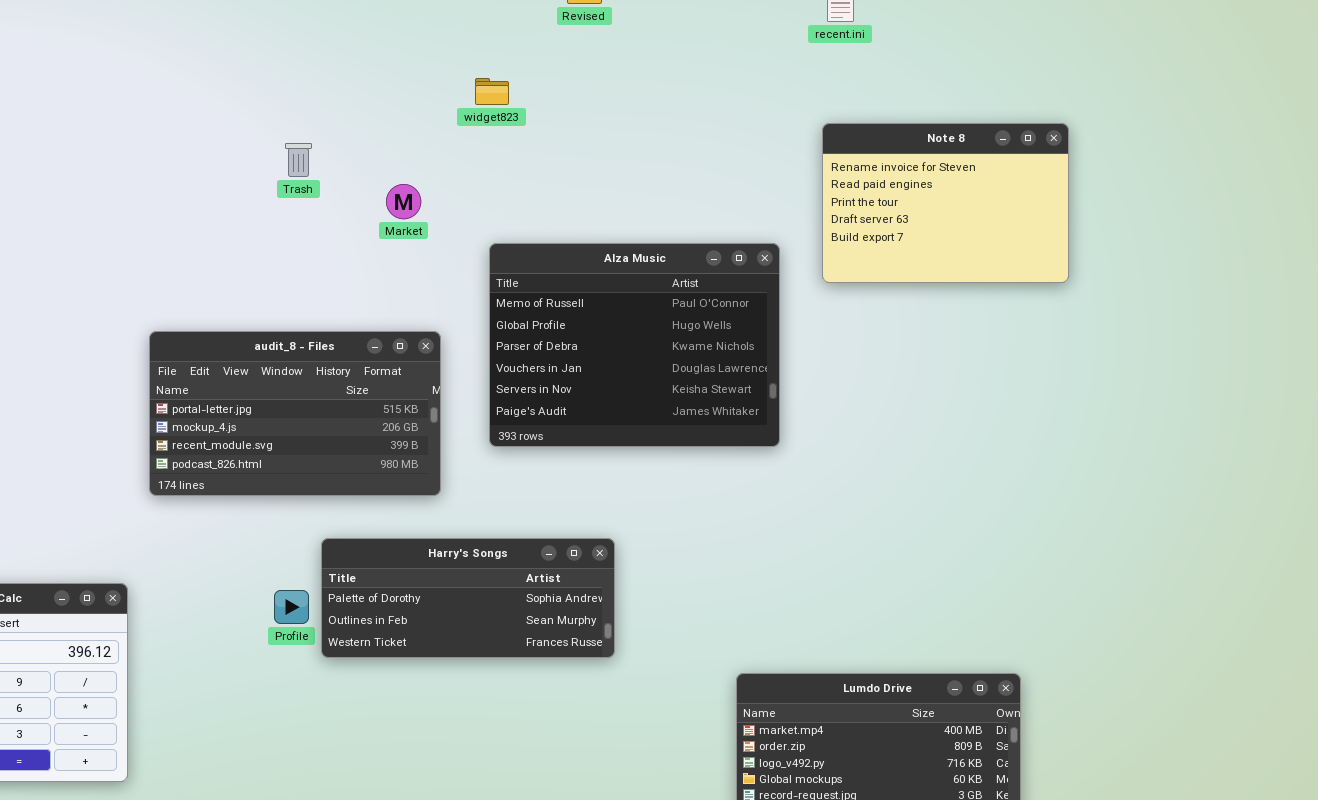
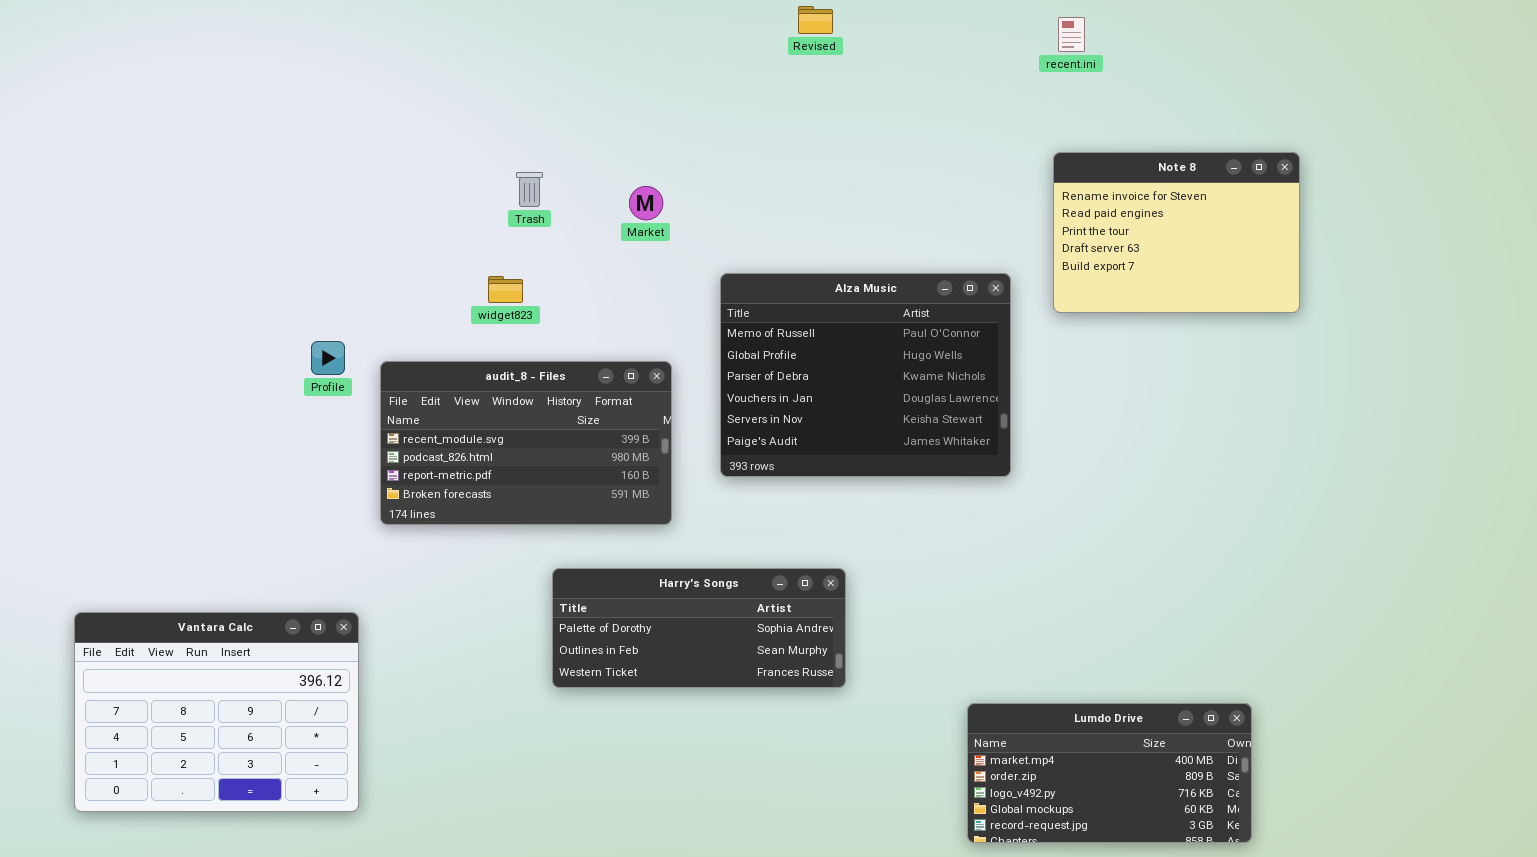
widget823: [475,78,509,105] -> [488,276,523,303], moved
Market: [386,184,421,219] -> [629,186,663,220], moved
audit_8 - Files: [149,331,441,496] -> [380,361,672,525], scrolled down 2 rows
Profile: [274,590,309,624] -> [311,341,345,375], moved

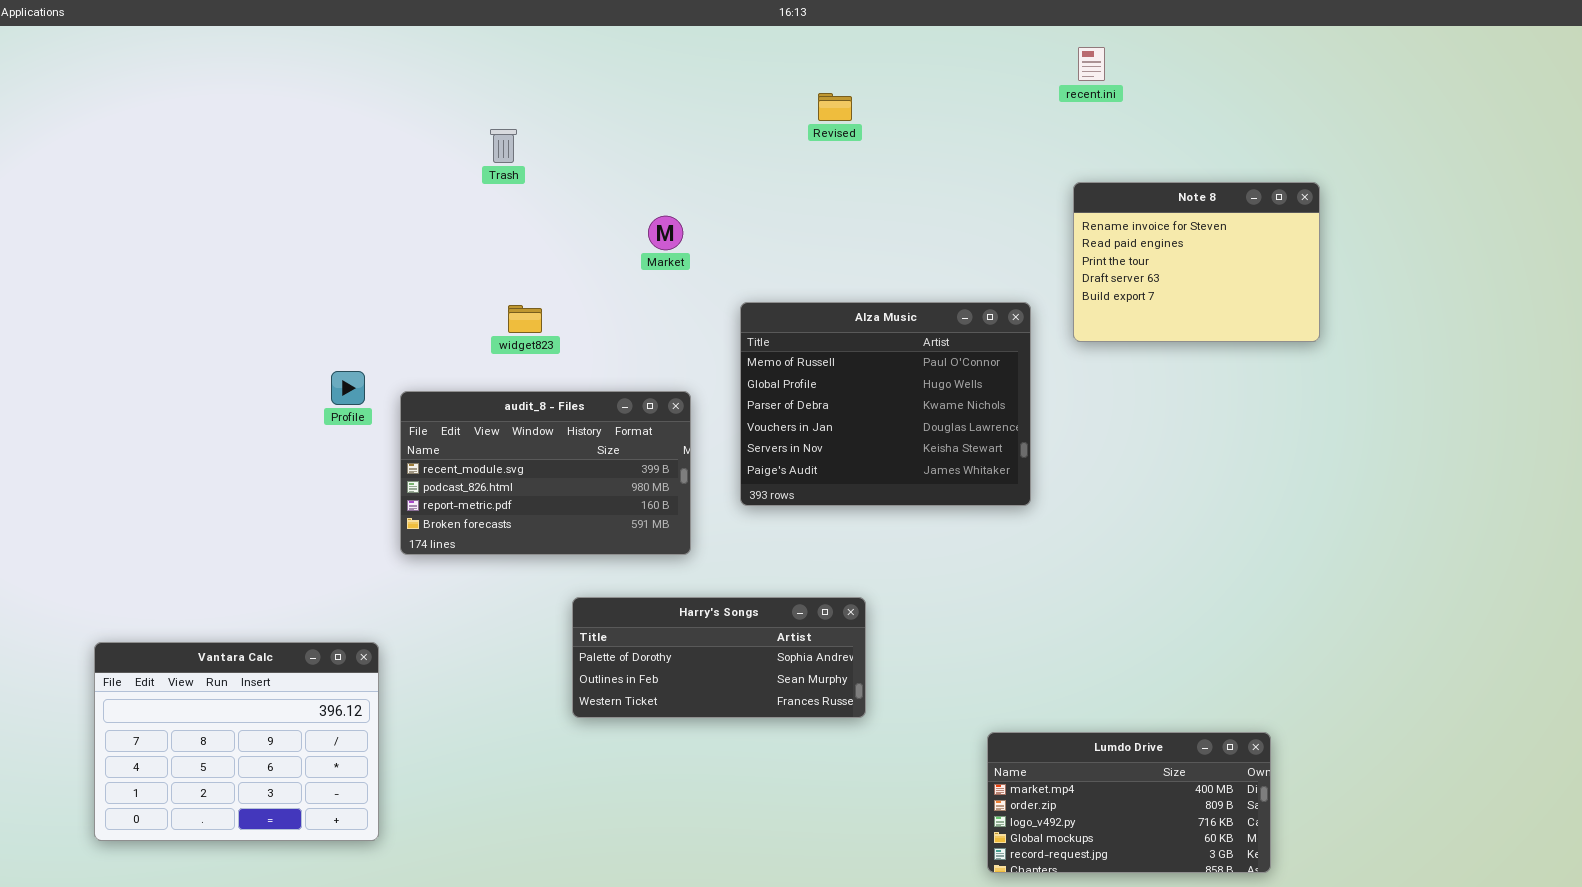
Revised: [798,6,833,34] -> [818,93,852,121], moved
Trash: [516,172,543,207] -> [490,129,517,163], moved

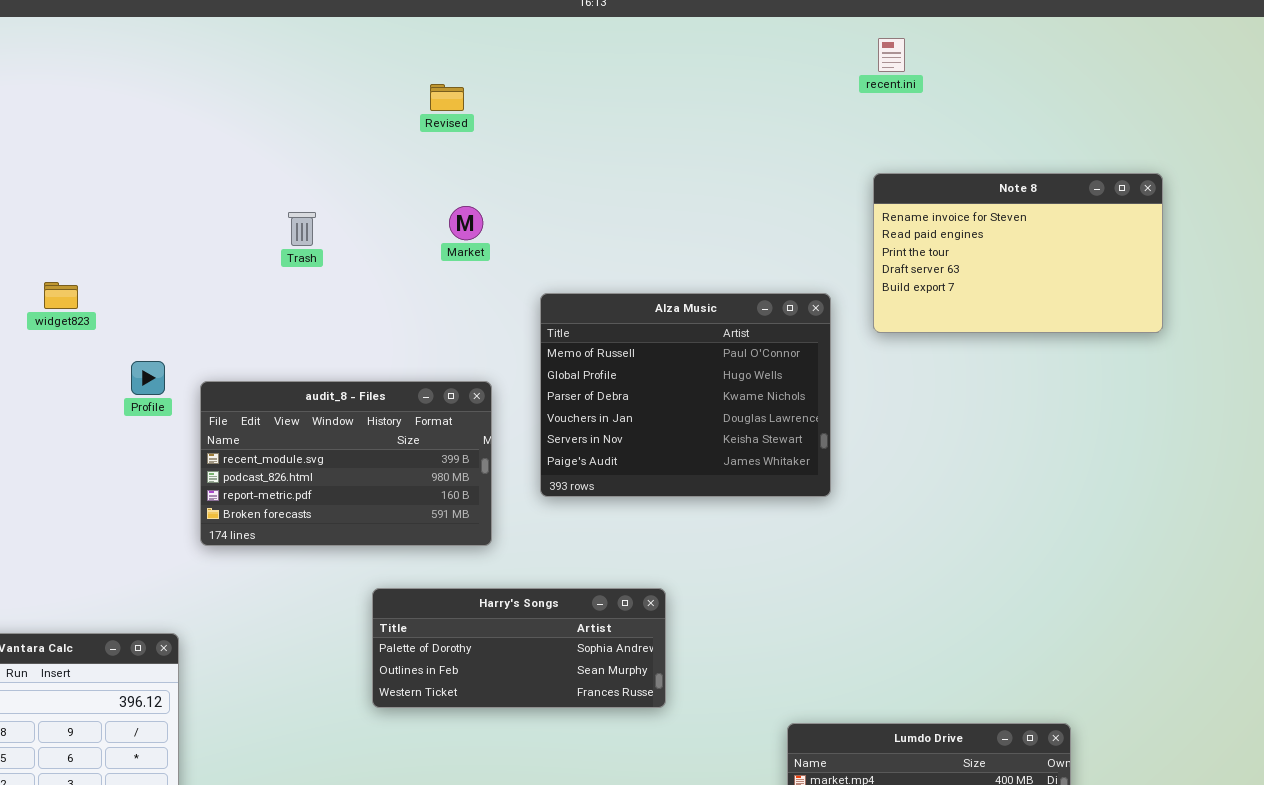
Revised: [818,93,852,121] -> [430,84,464,111], moved
Trash: [490,129,517,163] -> [288,212,316,246], moved
Note 8: [1073,182,1320,342] -> [873,173,1163,333], resized
widget823: [508,305,542,333] -> [44,282,78,309], moved

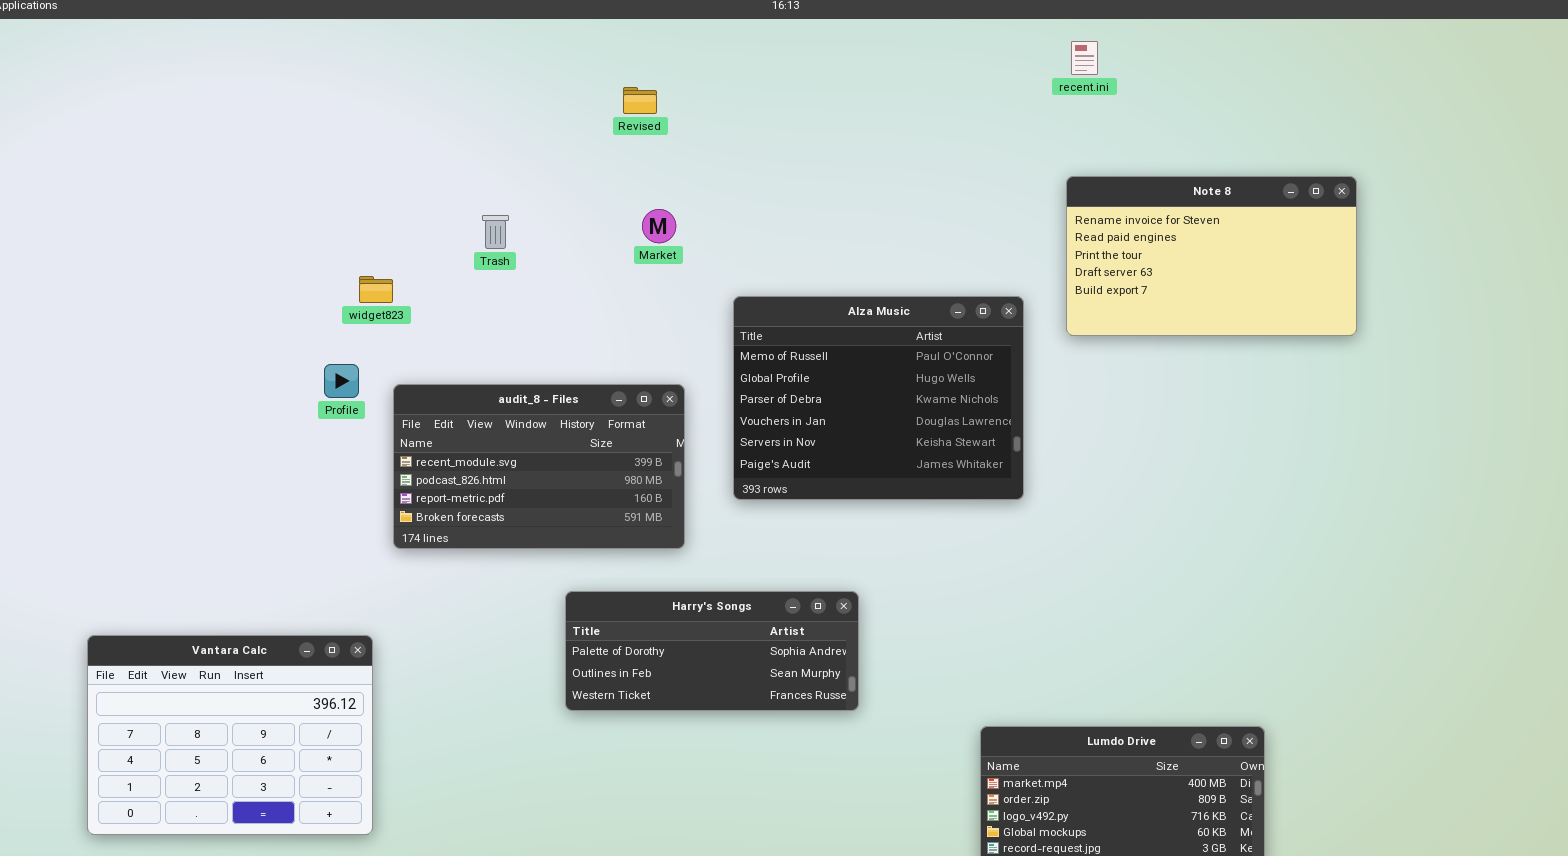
widget823: [44,282,78,309] -> [359,276,393,303], moved

